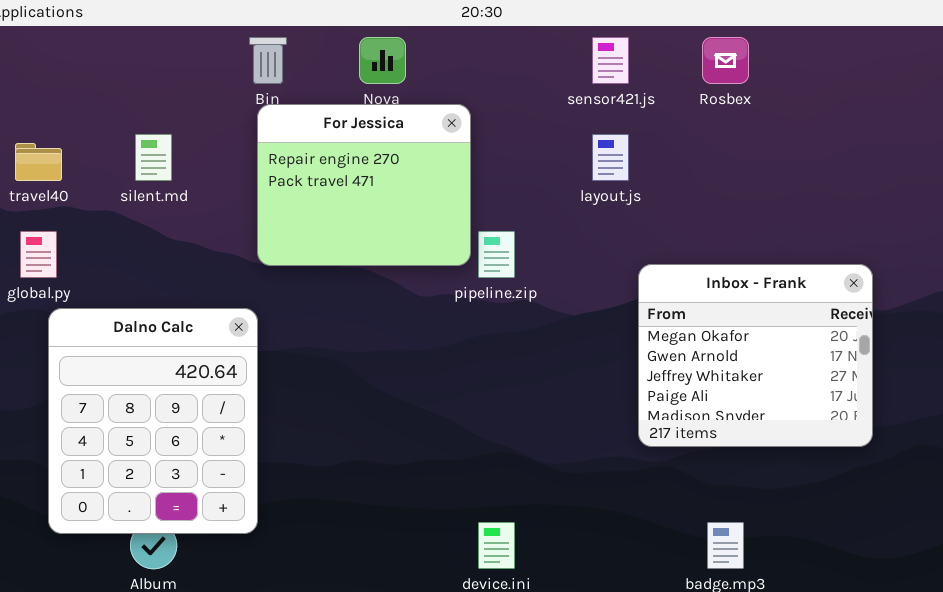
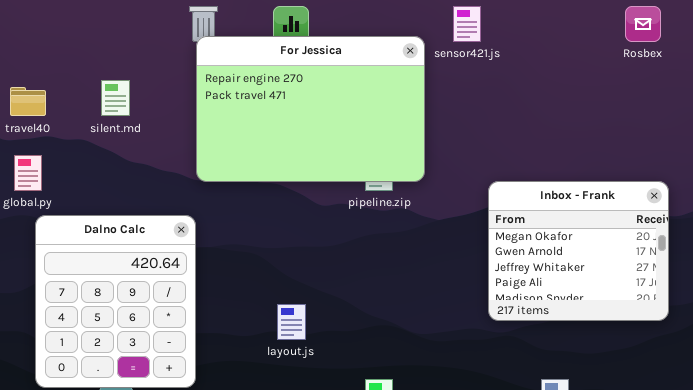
Rosbex: [702,37,749,84] -> [625,6,661,42], moved
For Jessica: [257,104,471,266] -> [196,36,425,182], resized
layout.js: [592,134,629,181] -> [277,304,306,340], moved

